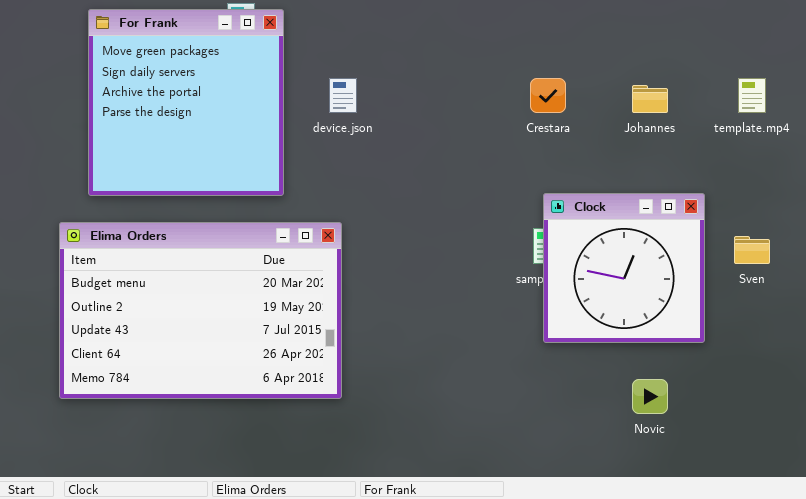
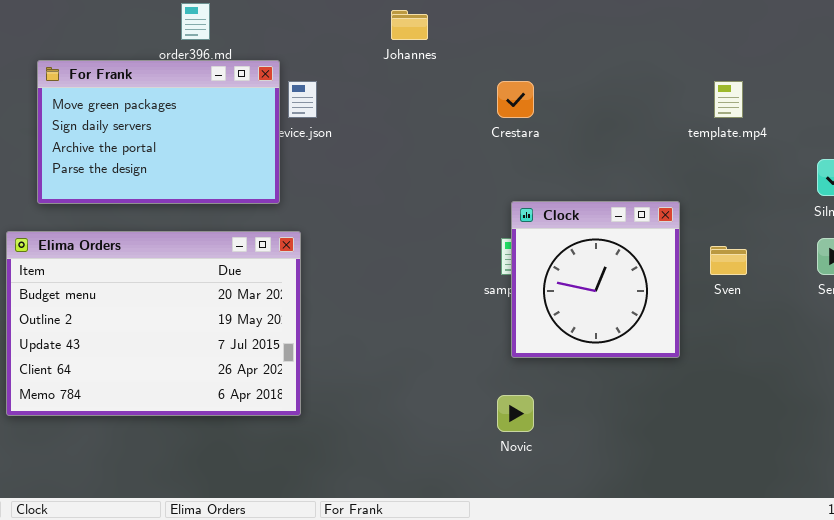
For Frank: [88,9,284,196] -> [37,60,280,204], resized
Johannes: [632,85,668,113] -> [391,10,428,40], moved
Novic: [632,379,668,414] -> [497,395,534,432], moved

